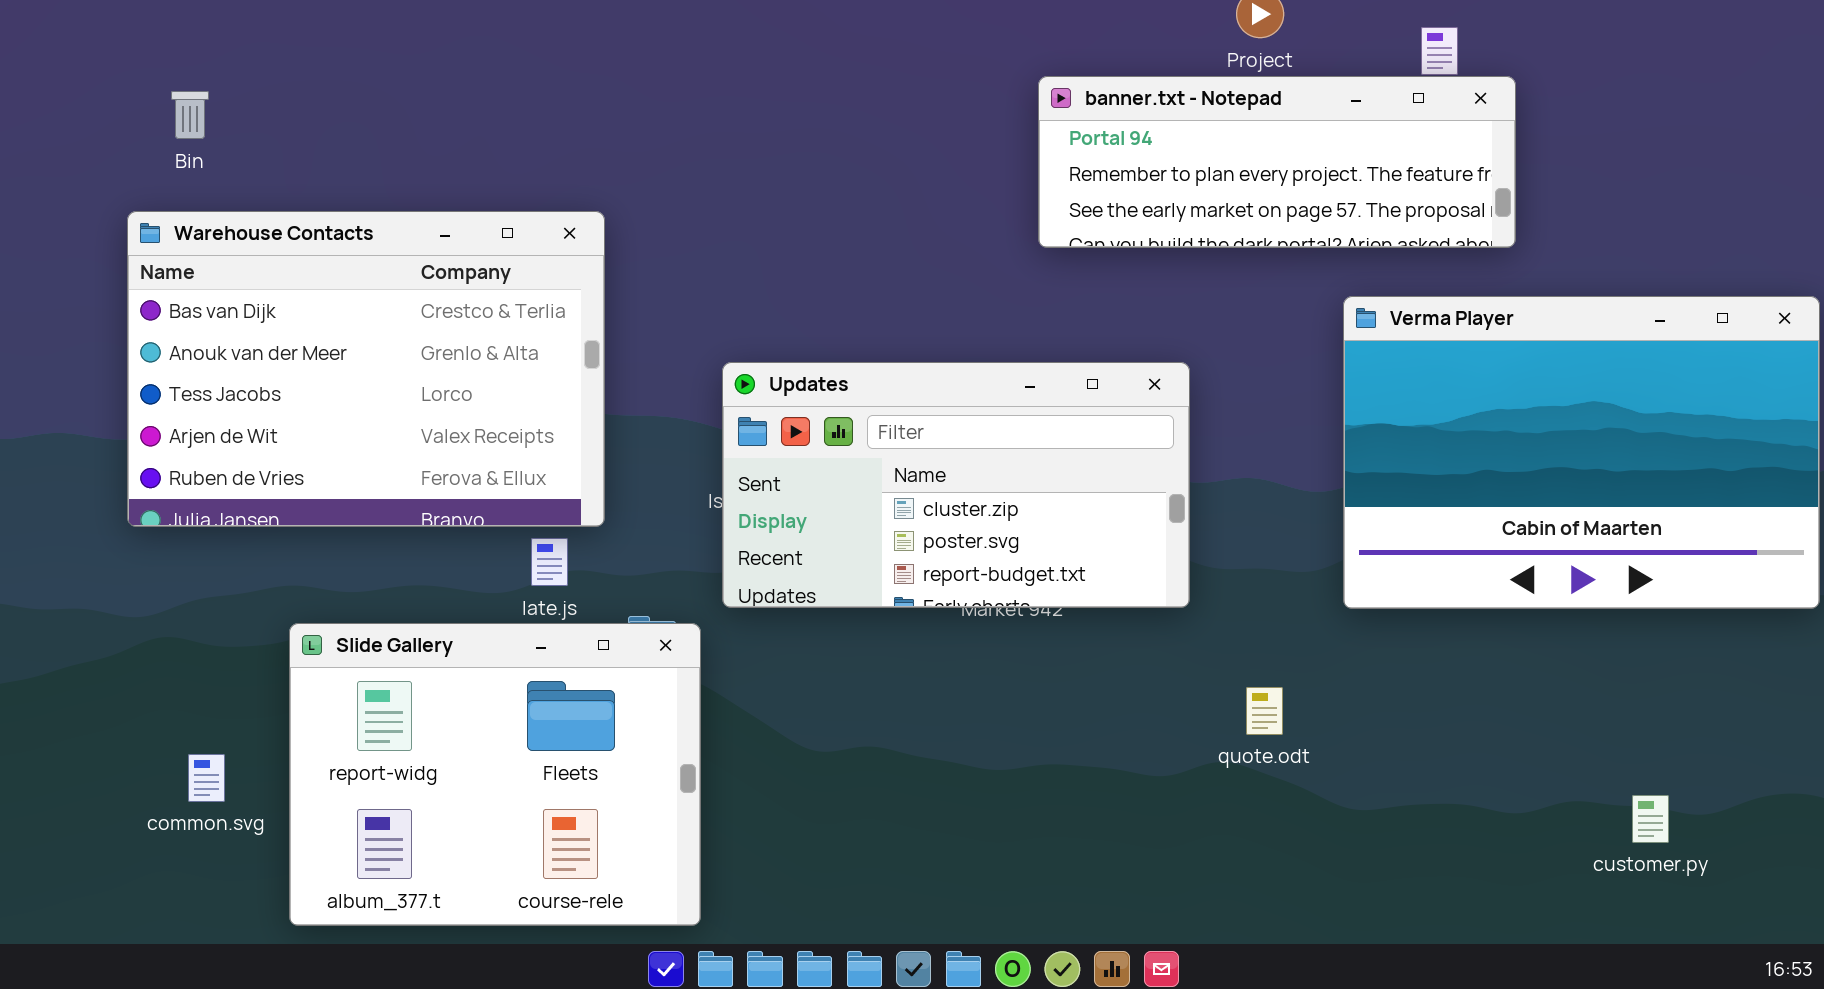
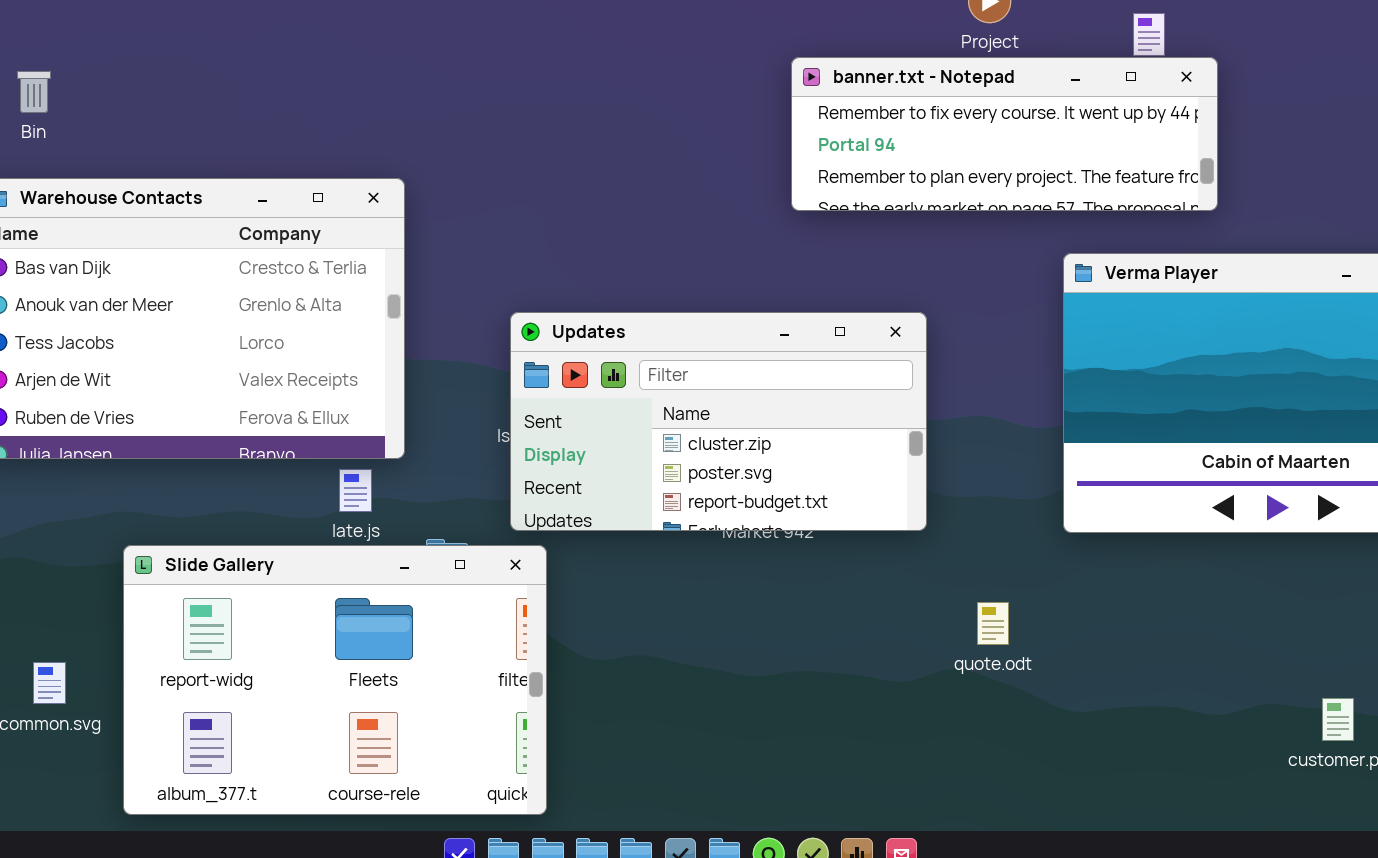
banner.txt - Notepad: [1038,76,1516,248] -> [791,57,1218,211], scrolled up 1 row
Slide Gallery: [289,623,701,926] -> [123,545,547,815], resized

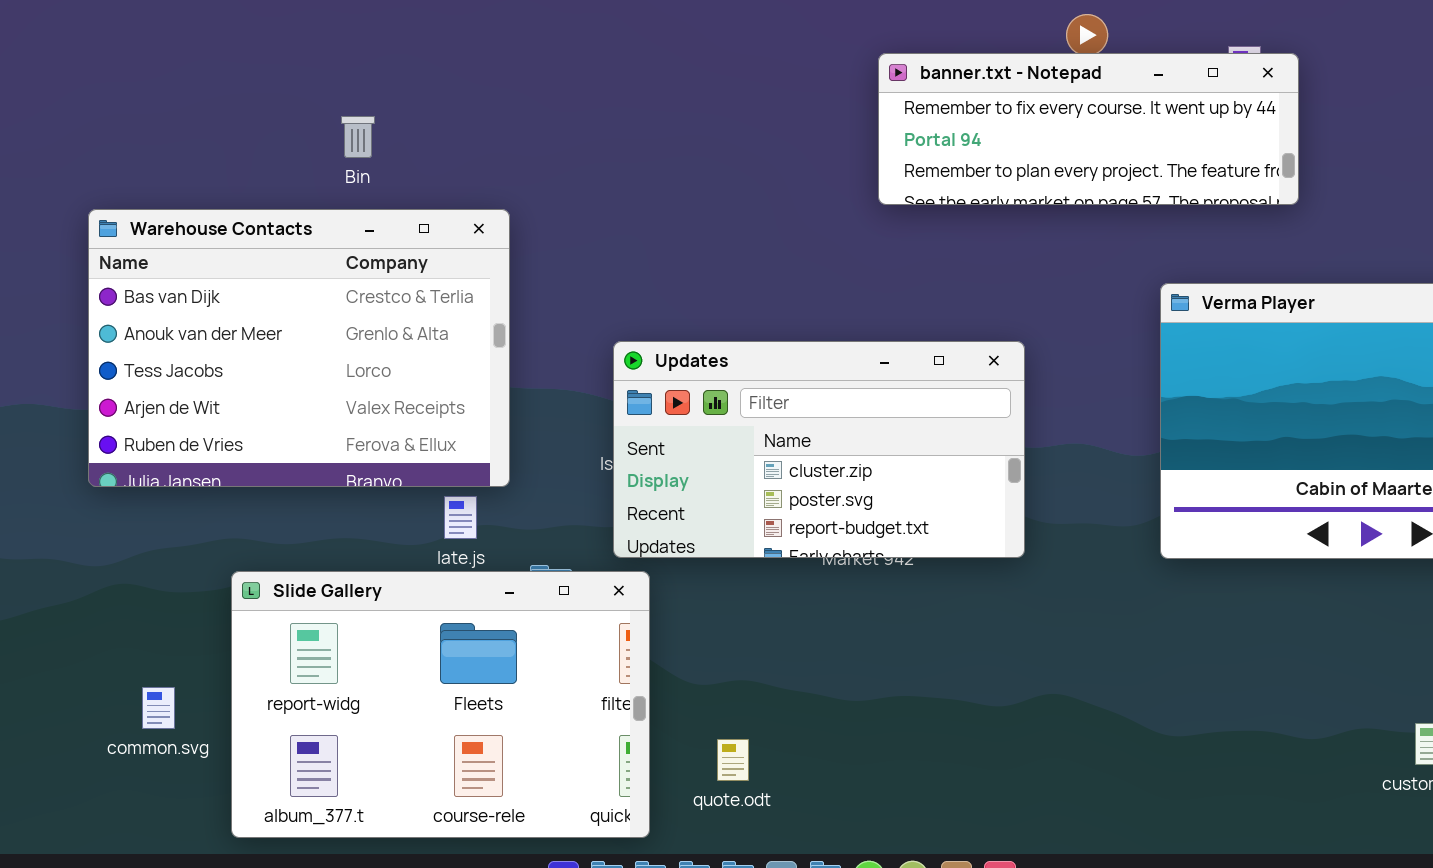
banner.txt - Notepad: [791,57,1218,211] -> [878,53,1299,205], moved
Bin: [17,71,51,113] -> [341,116,375,158], moved
quote.odt: [977,602,1009,645] -> [717,739,749,781], moved

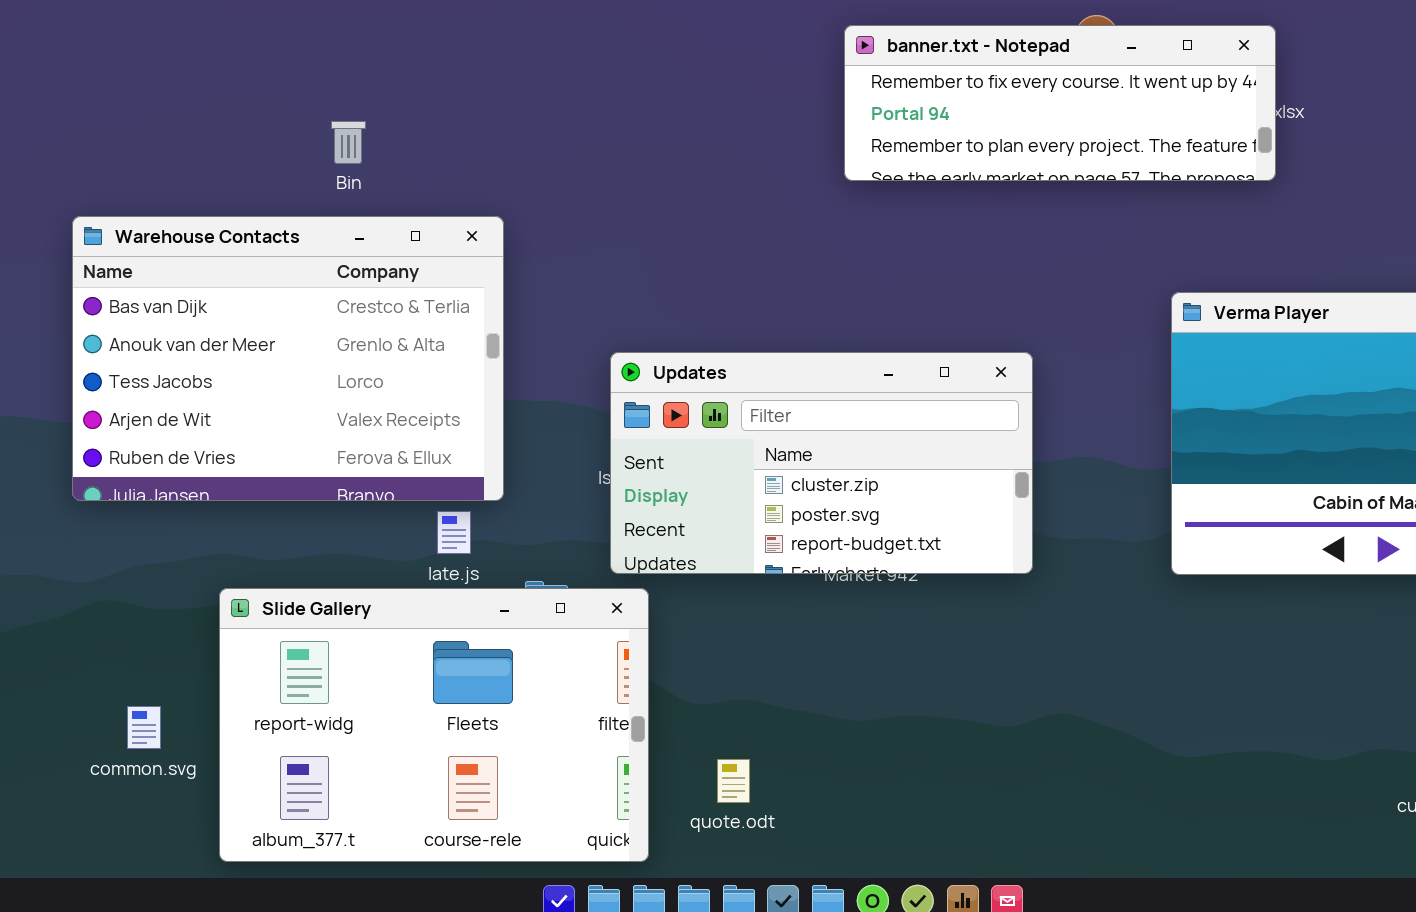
banner.txt - Notepad: [878,53,1299,205] -> [844,25,1276,181], moved

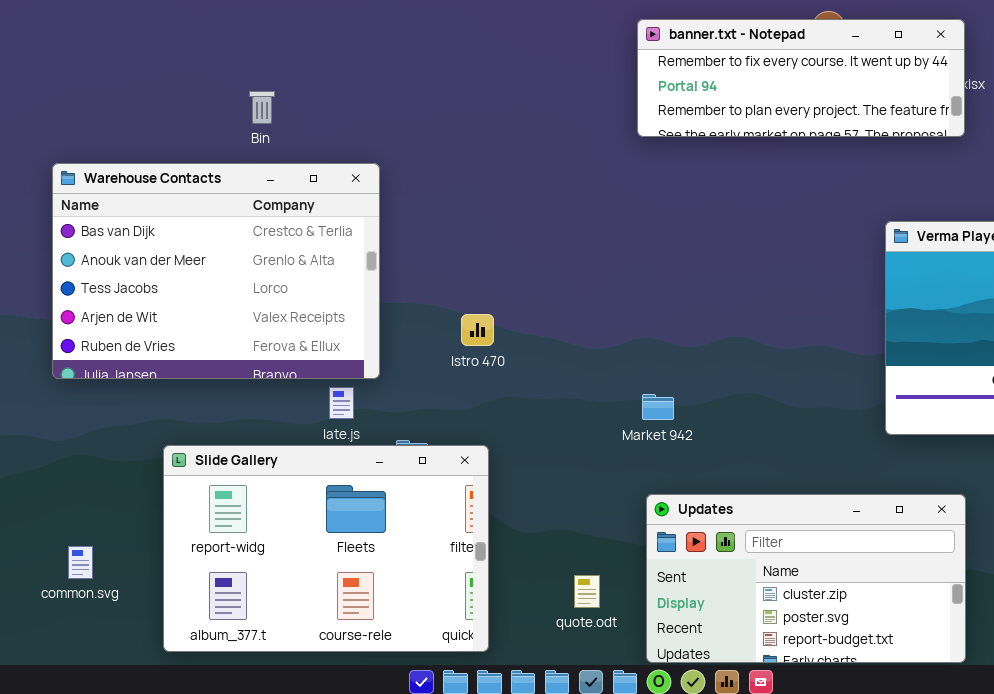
Updates: [610,352,1033,574] -> [646,494,966,663], moved
common.svg: [127,706,161,749] -> [68,546,93,579], moved
quote.odt: [717,759,750,803] -> [574,575,600,608], moved

